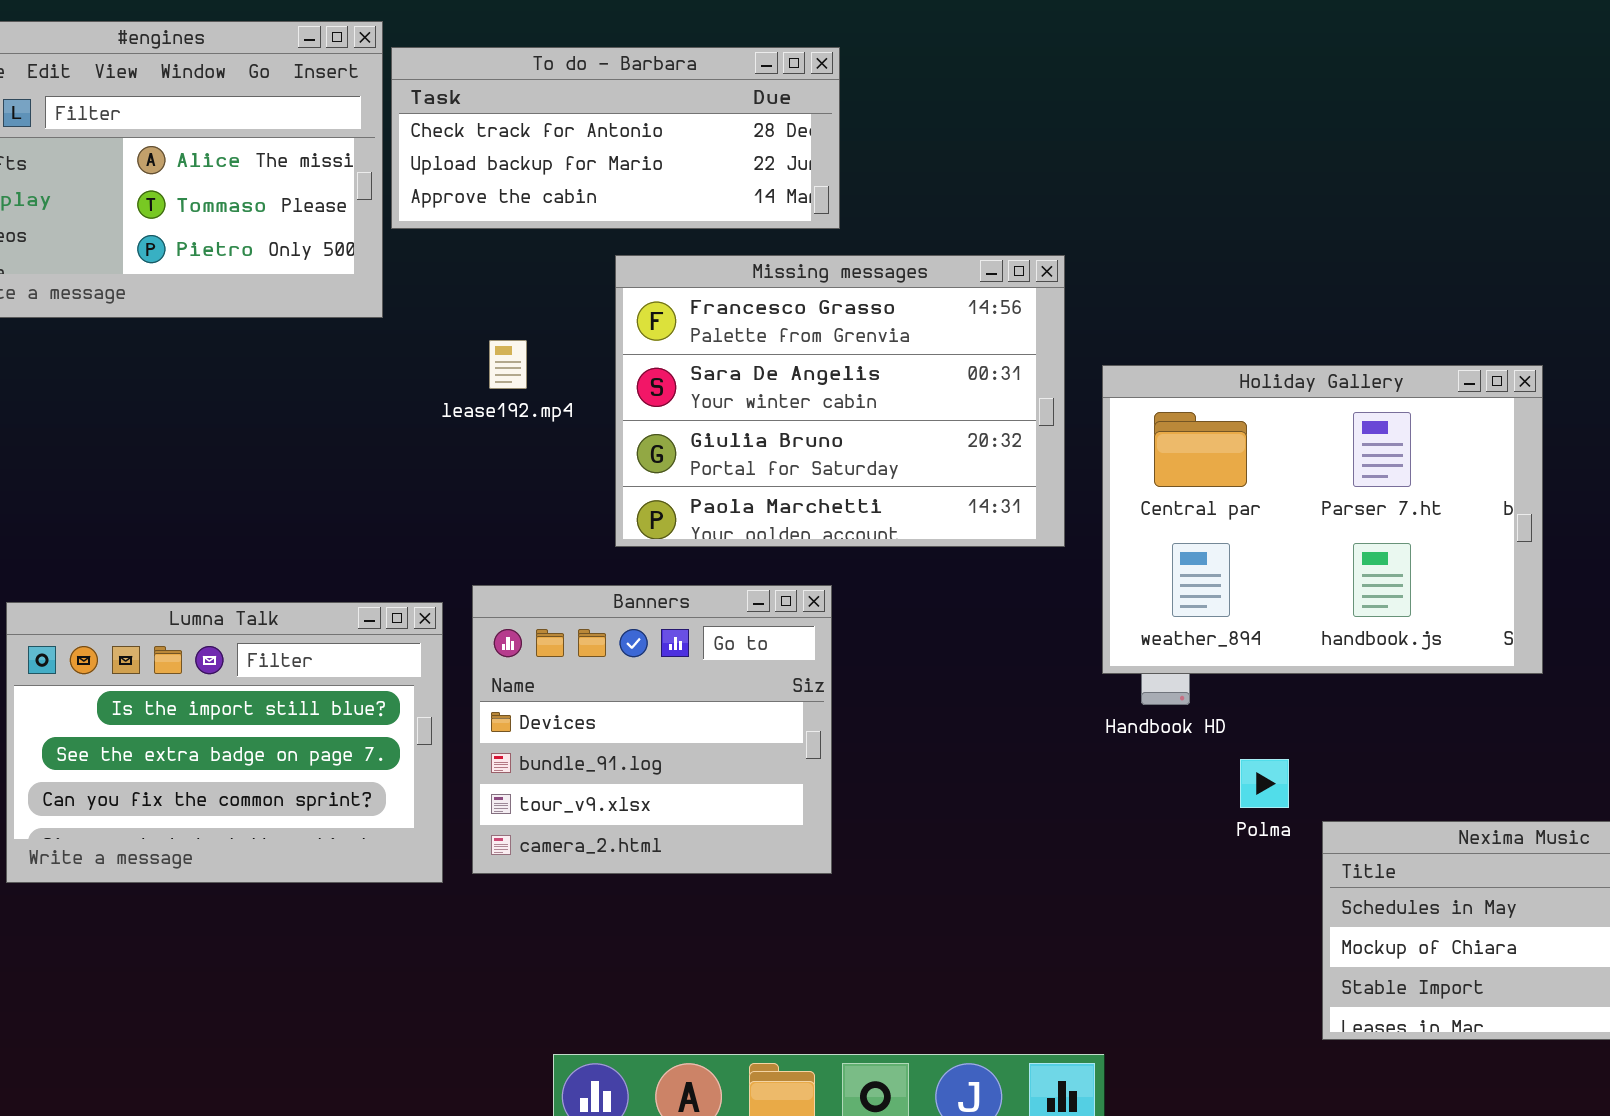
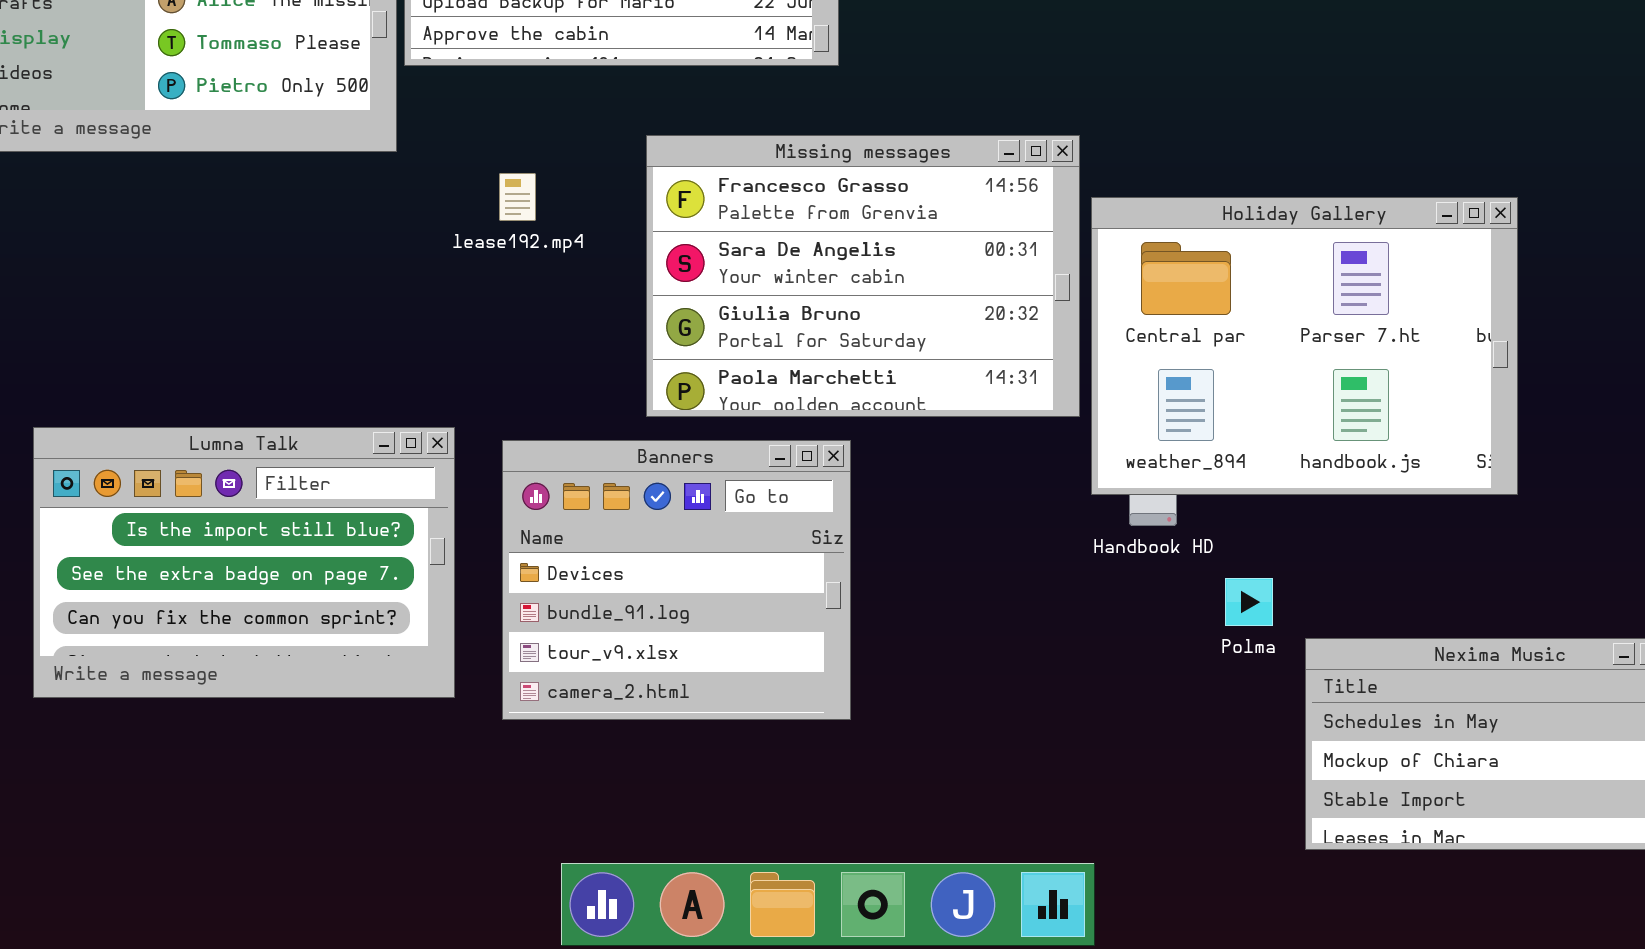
Missing messages: [615,255,1065,547] -> [646,135,1080,417], moved
Banners: [472,585,832,874] -> [502,440,851,720], moved

